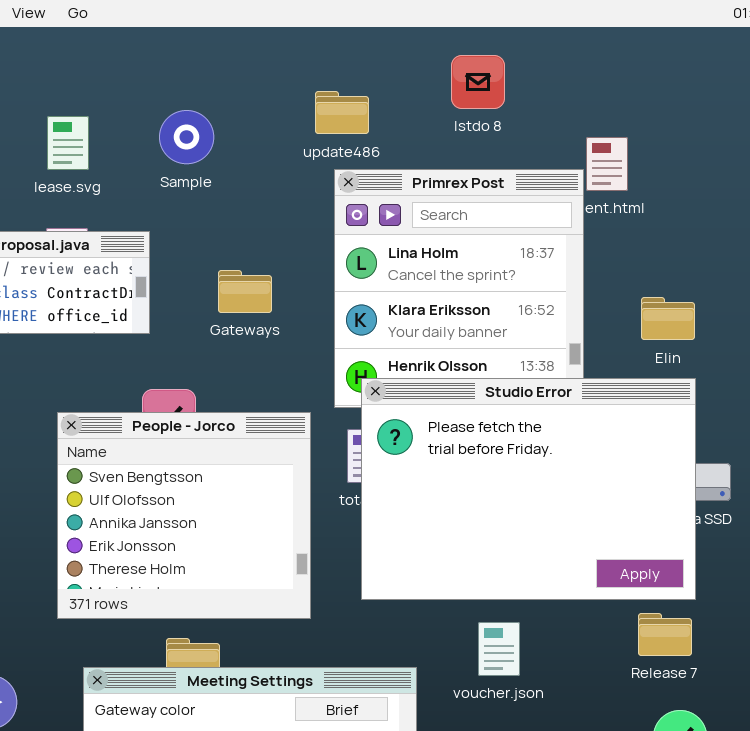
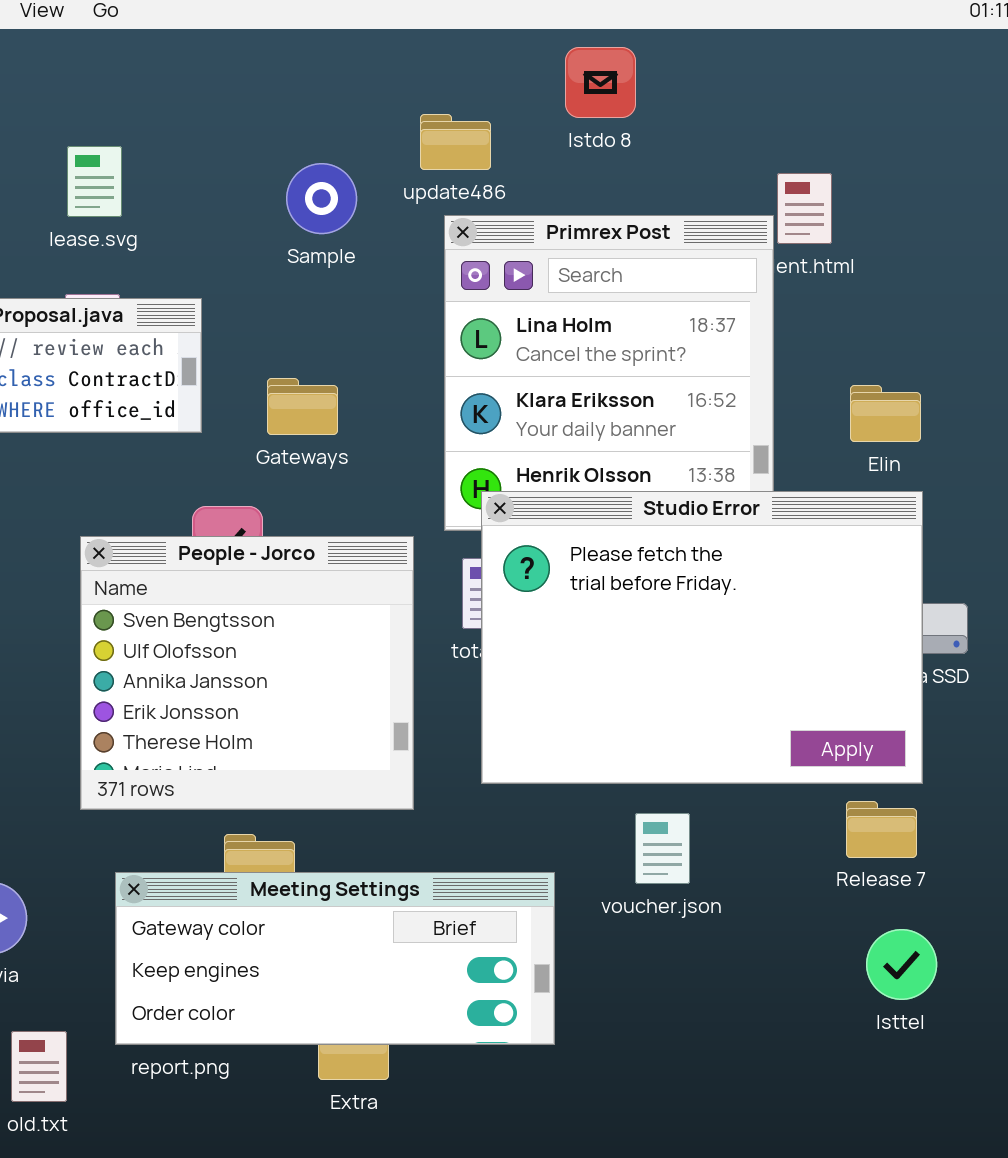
Istdo 8: [451,55,505,109] -> [565,47,636,118], moved
Sample: [159,110,214,164] -> [286,163,357,234], moved
Gateways: [218,270,272,313] -> [267,378,338,435], moved

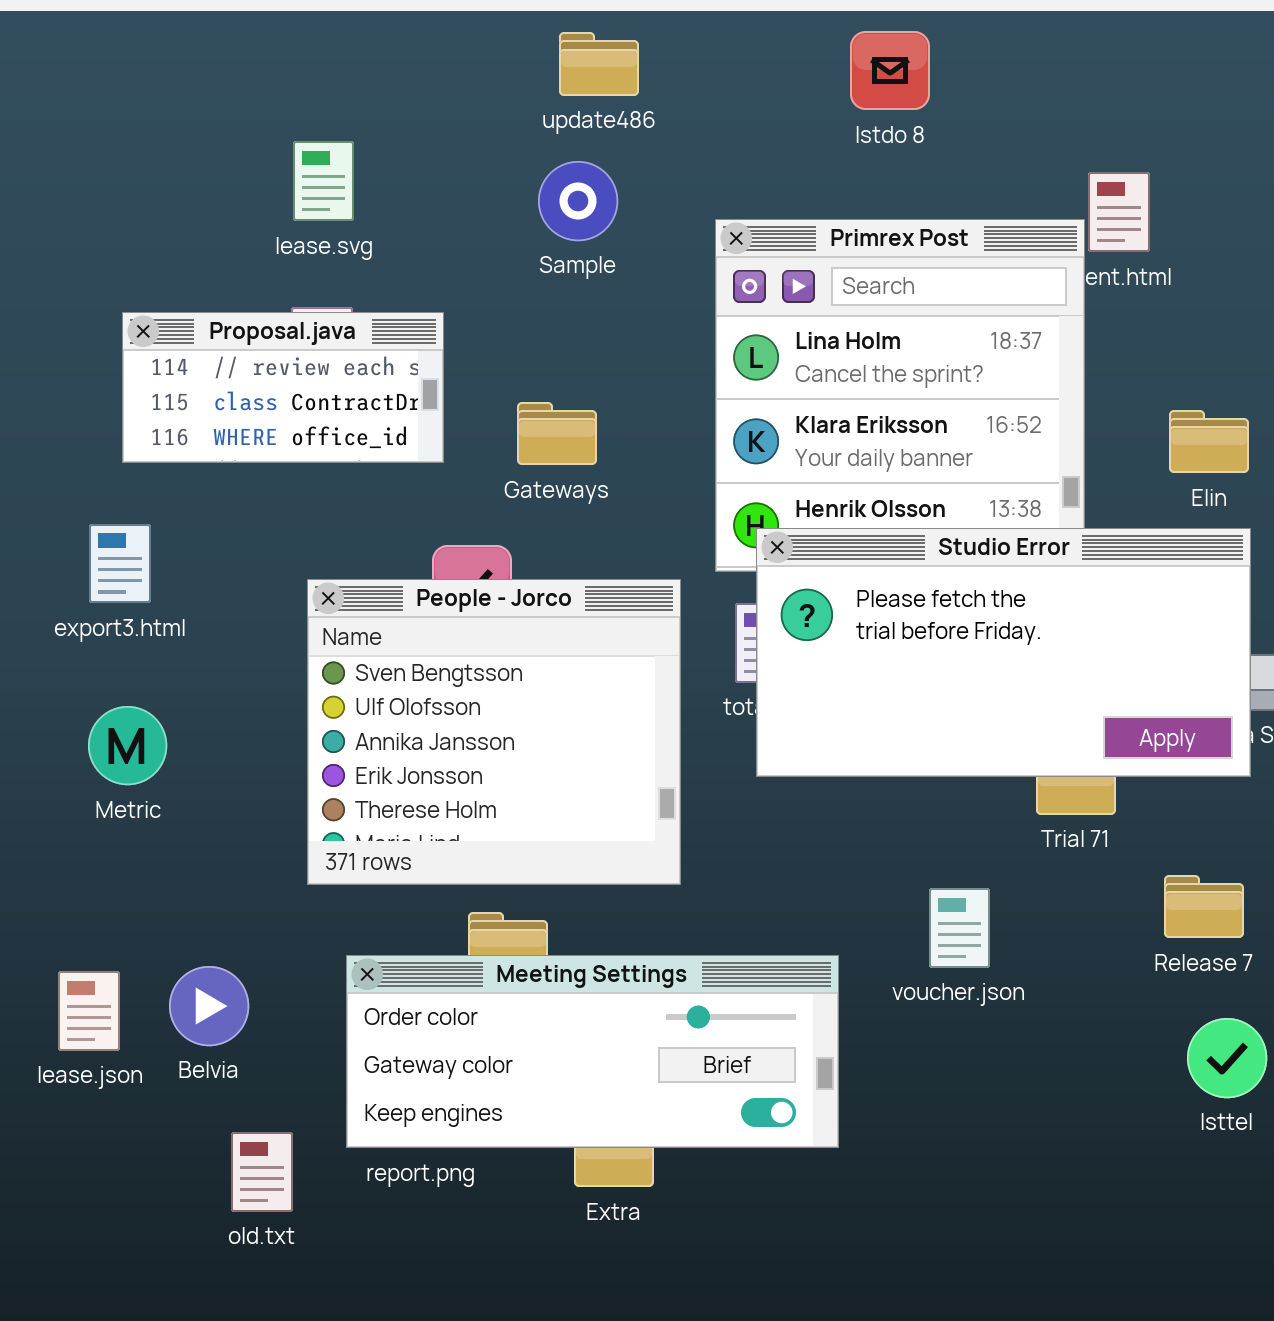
update486: [420,114,491,170] -> [559,32,639,96], moved
Studio Error: [481,491,923,784] -> [756,528,1251,777], resized
Meeting Settings: [115,872,555,1045] -> [346,955,839,1148], scrolled up 1 row

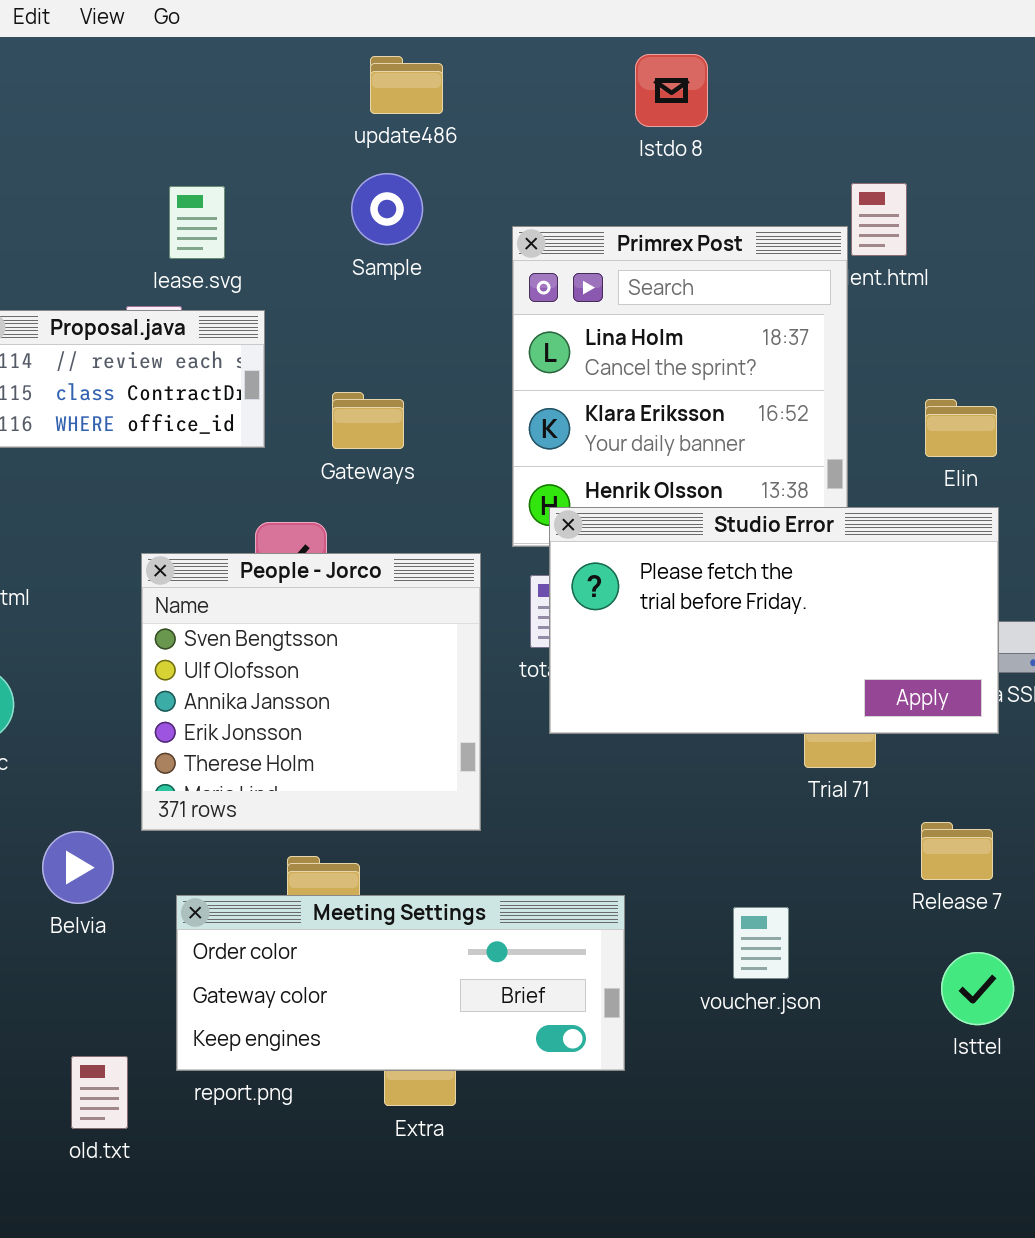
lease.svg: [293,141,354,221] -> [169,186,225,259], moved
voucher.json: [929,888,990,968] -> [733,907,789,979], moved
Belvia: [169,966,249,1046] -> [42,831,114,904], moved

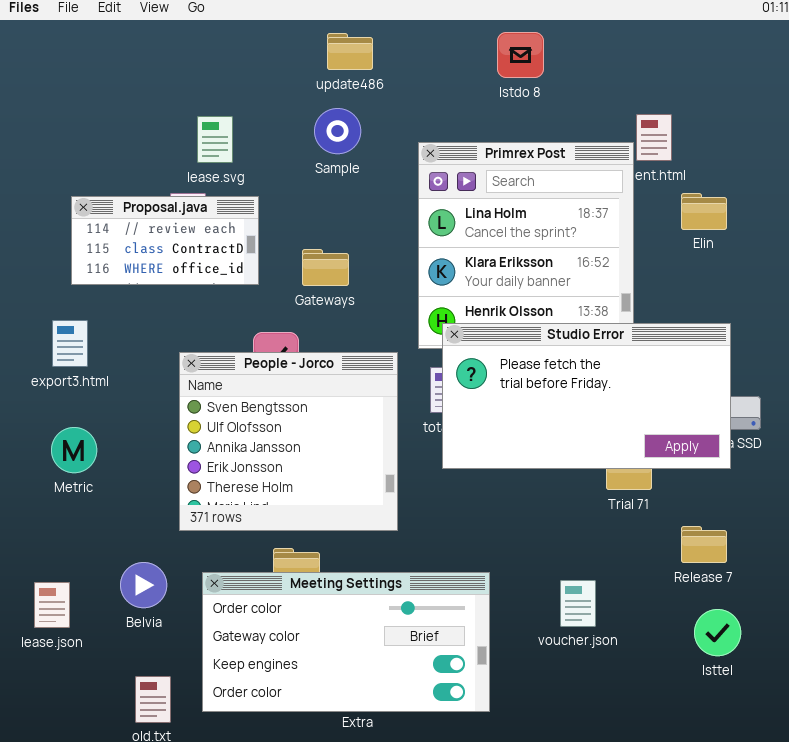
Elin: [925,399,997,457] -> [681,193,727,230], moved
Belvia: [42,831,114,904] -> [120,562,167,608], moved
Meeting Settings: [176,895,625,1071] -> [202,572,490,712], resized

